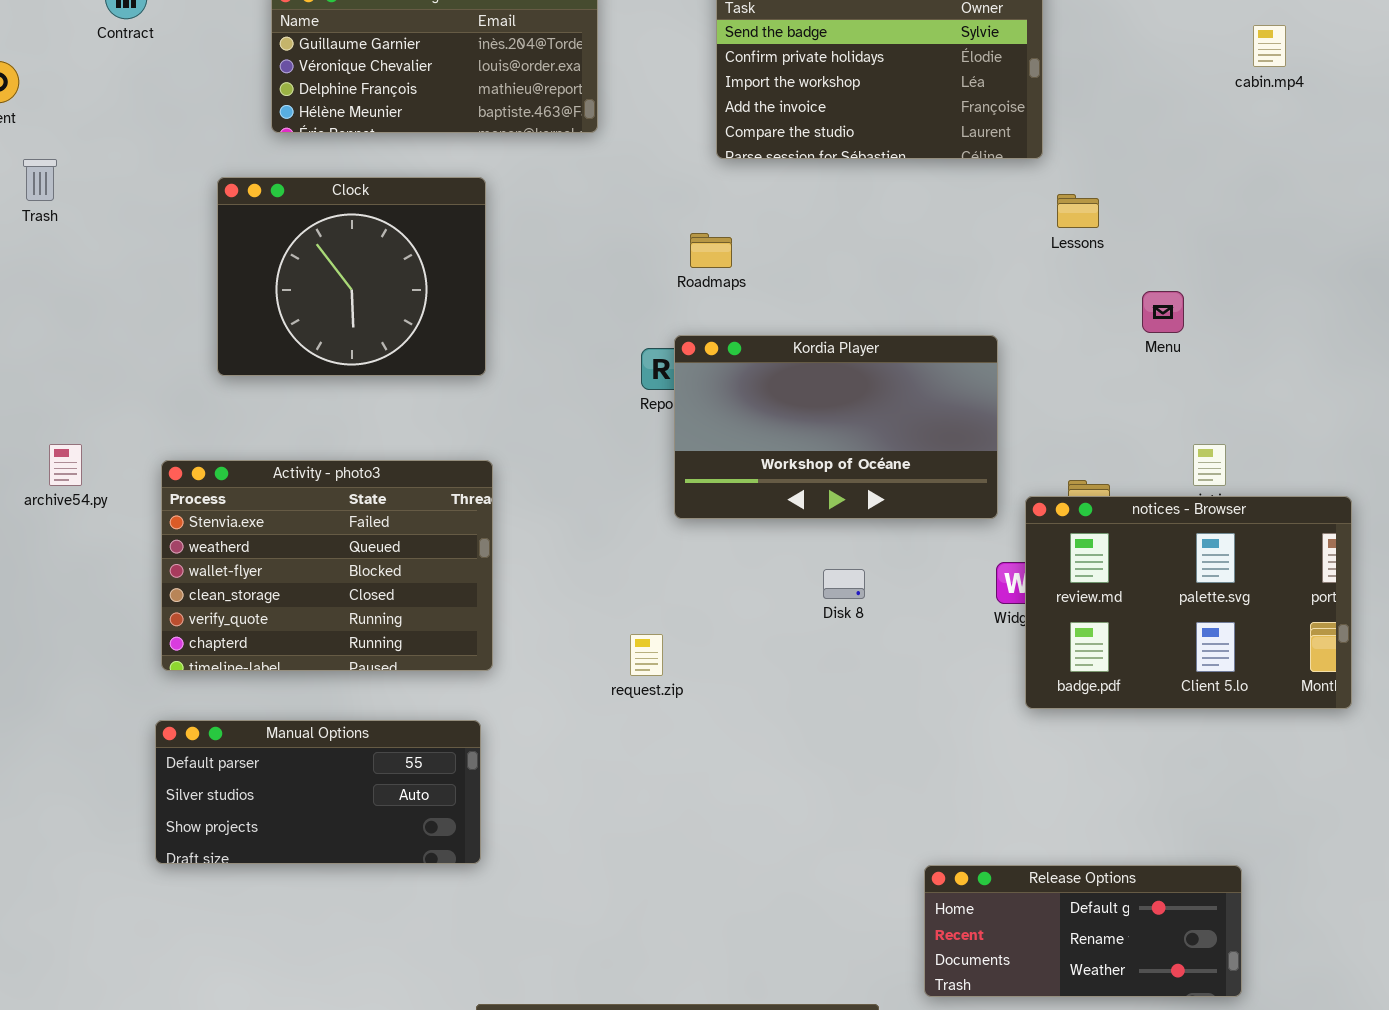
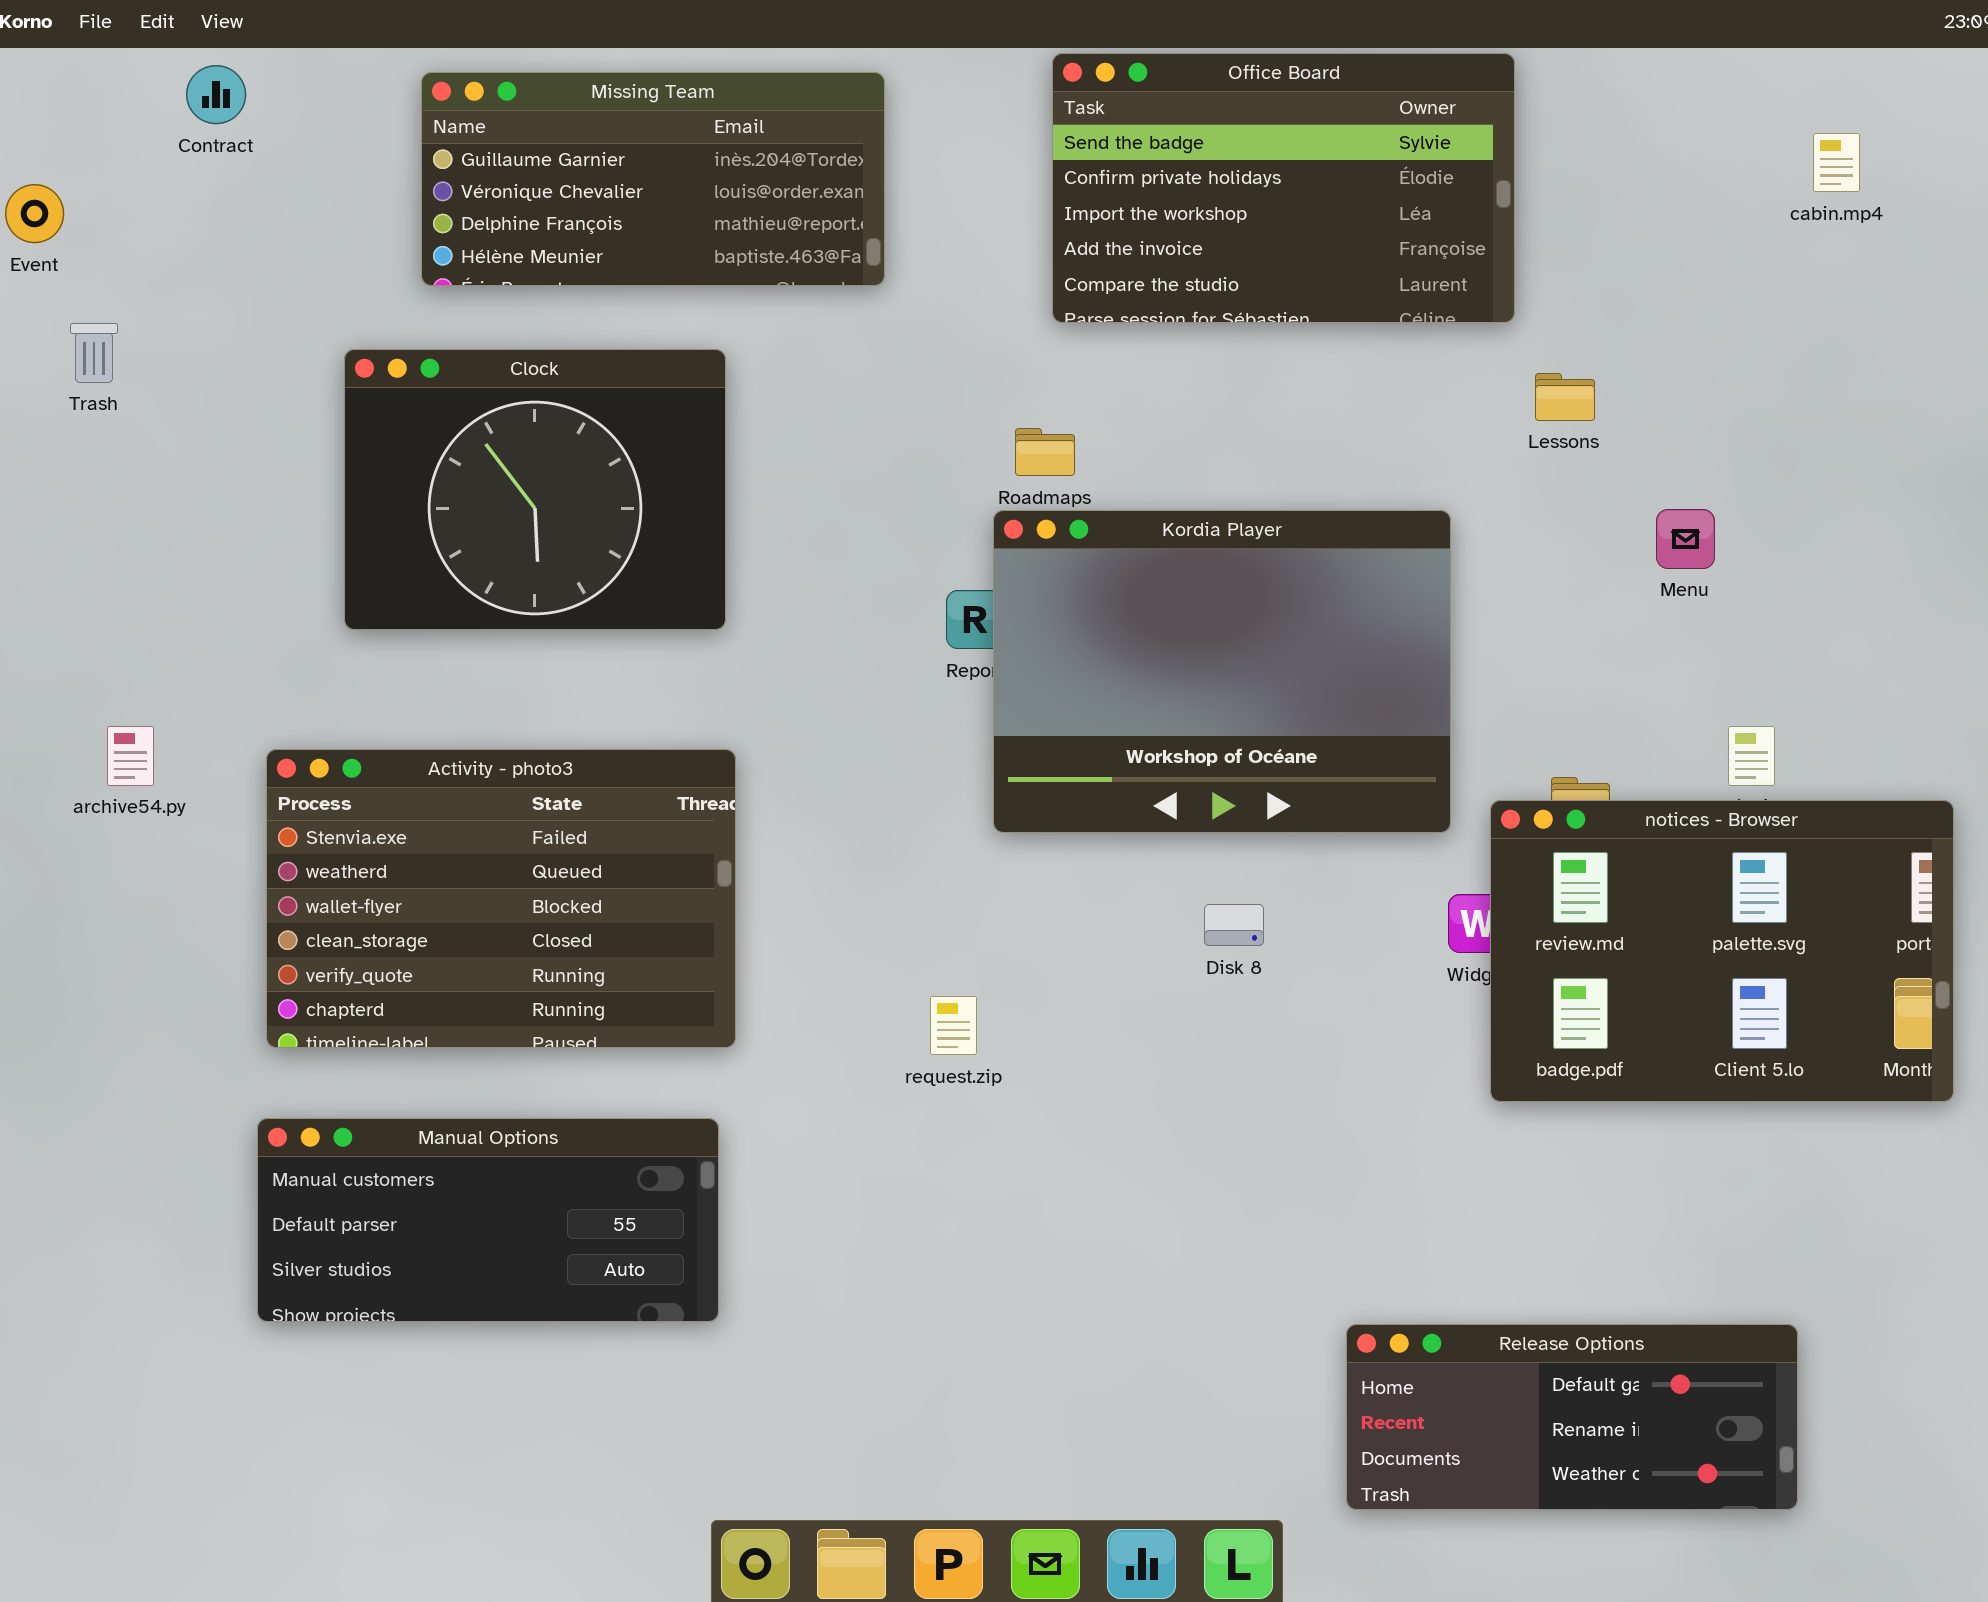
Kordia Player: [674,335,998,519] -> [993,510,1451,833], resized
Manual Options: [155,720,481,864] -> [257,1118,719,1322], scrolled up 1 row

